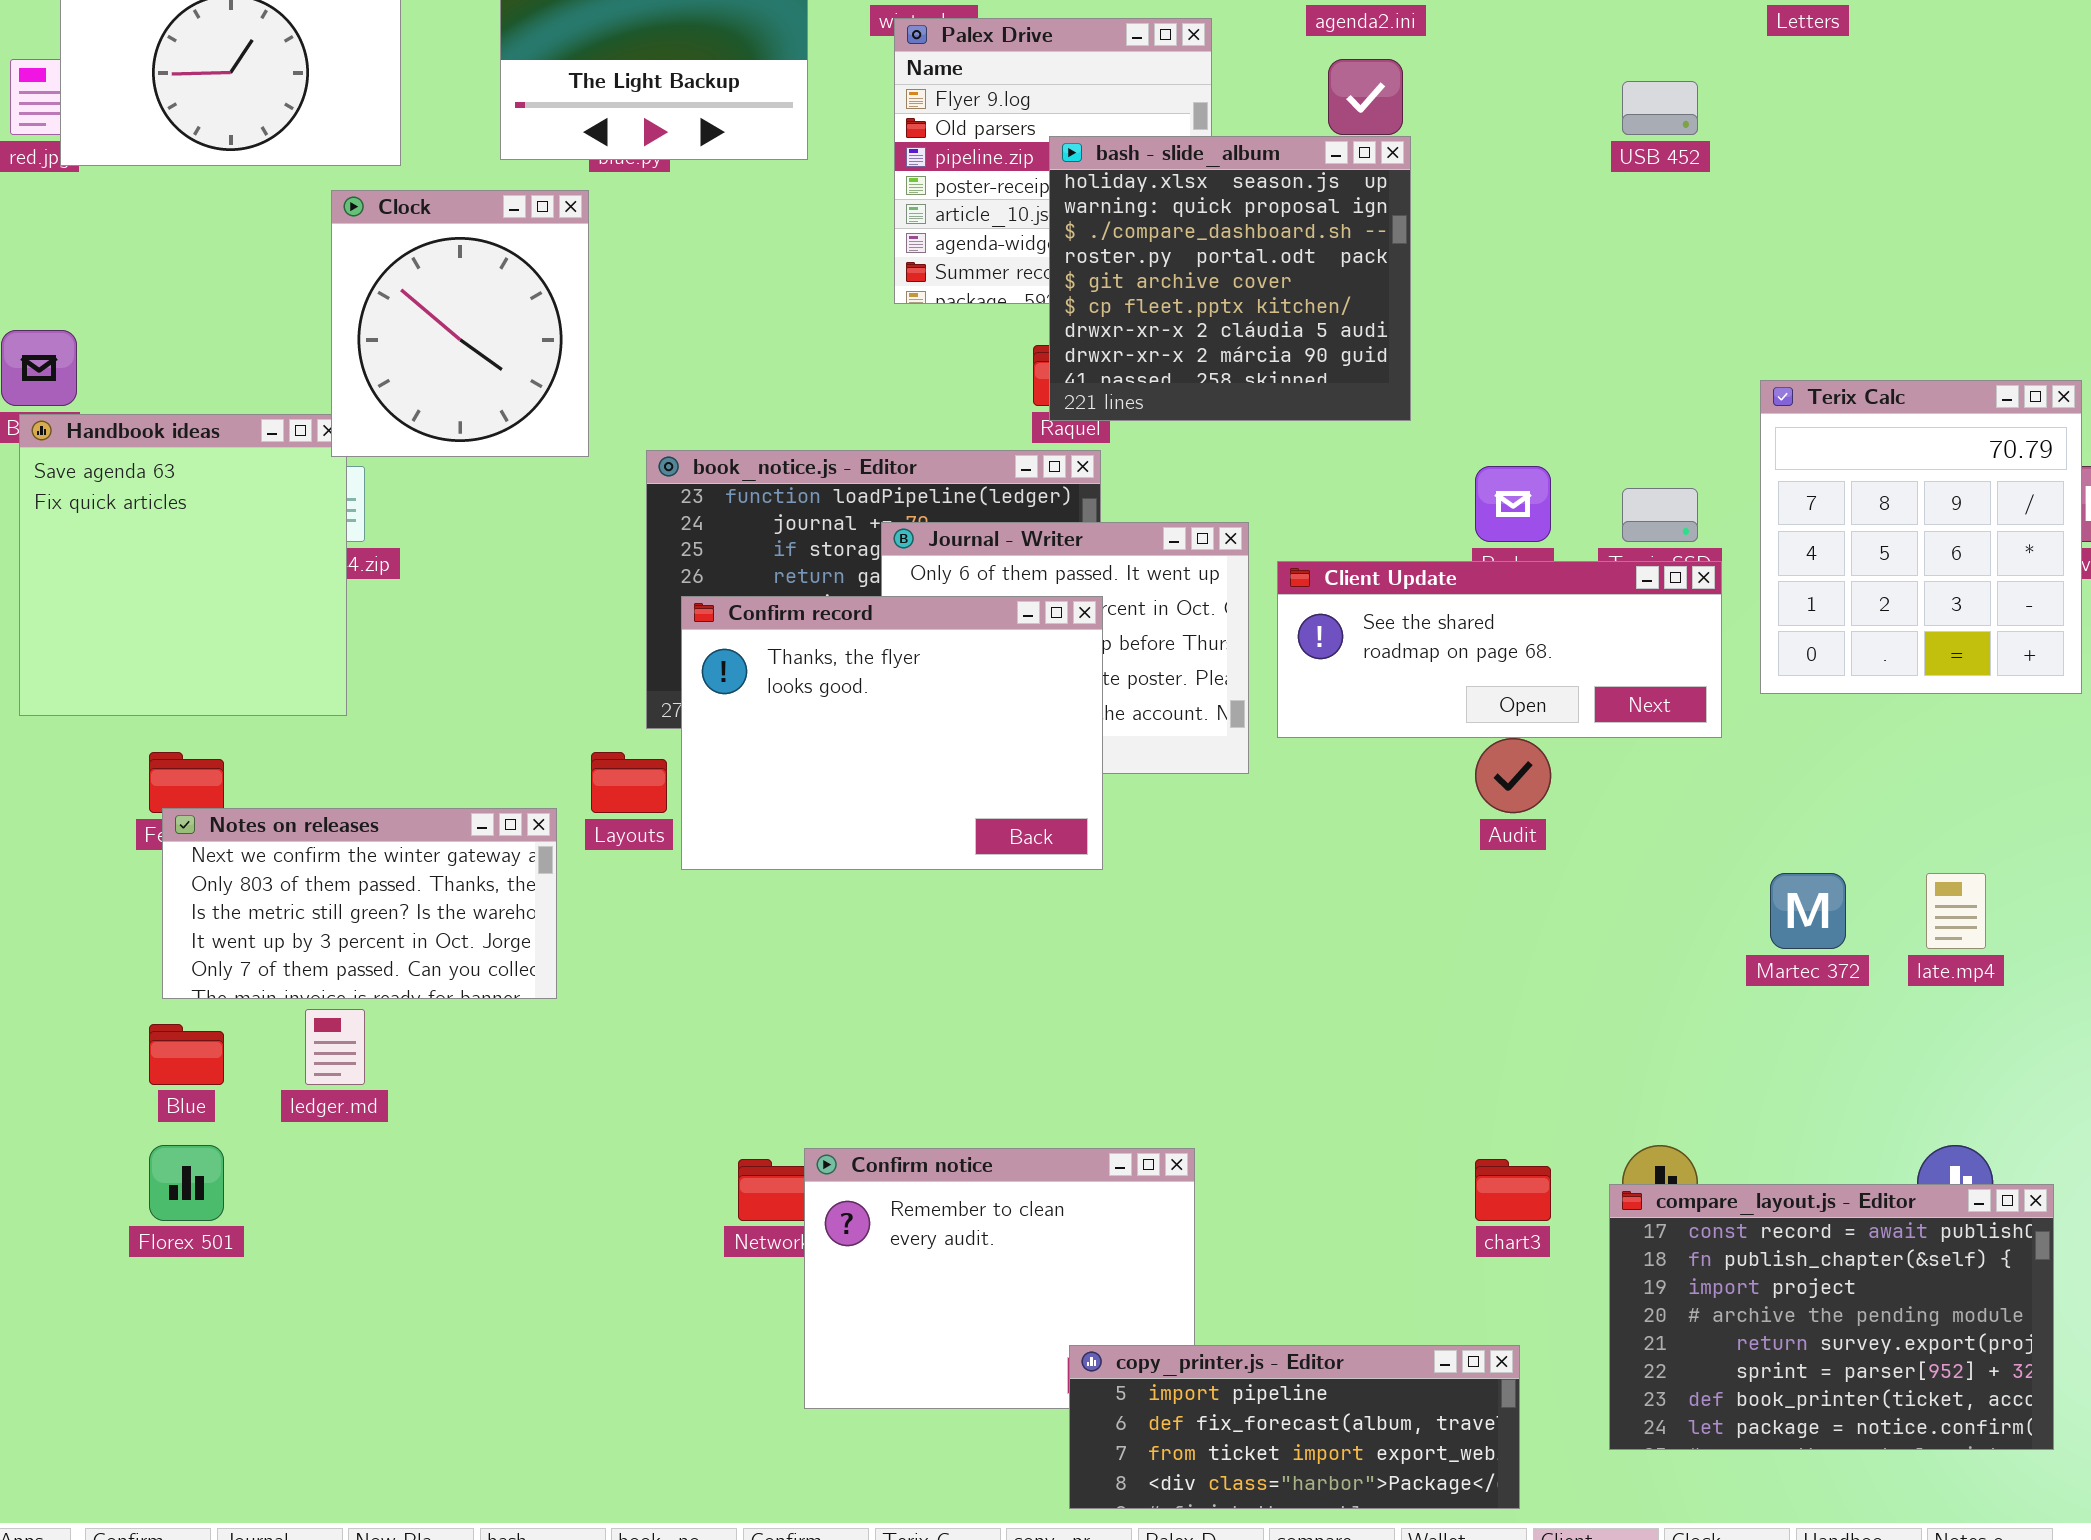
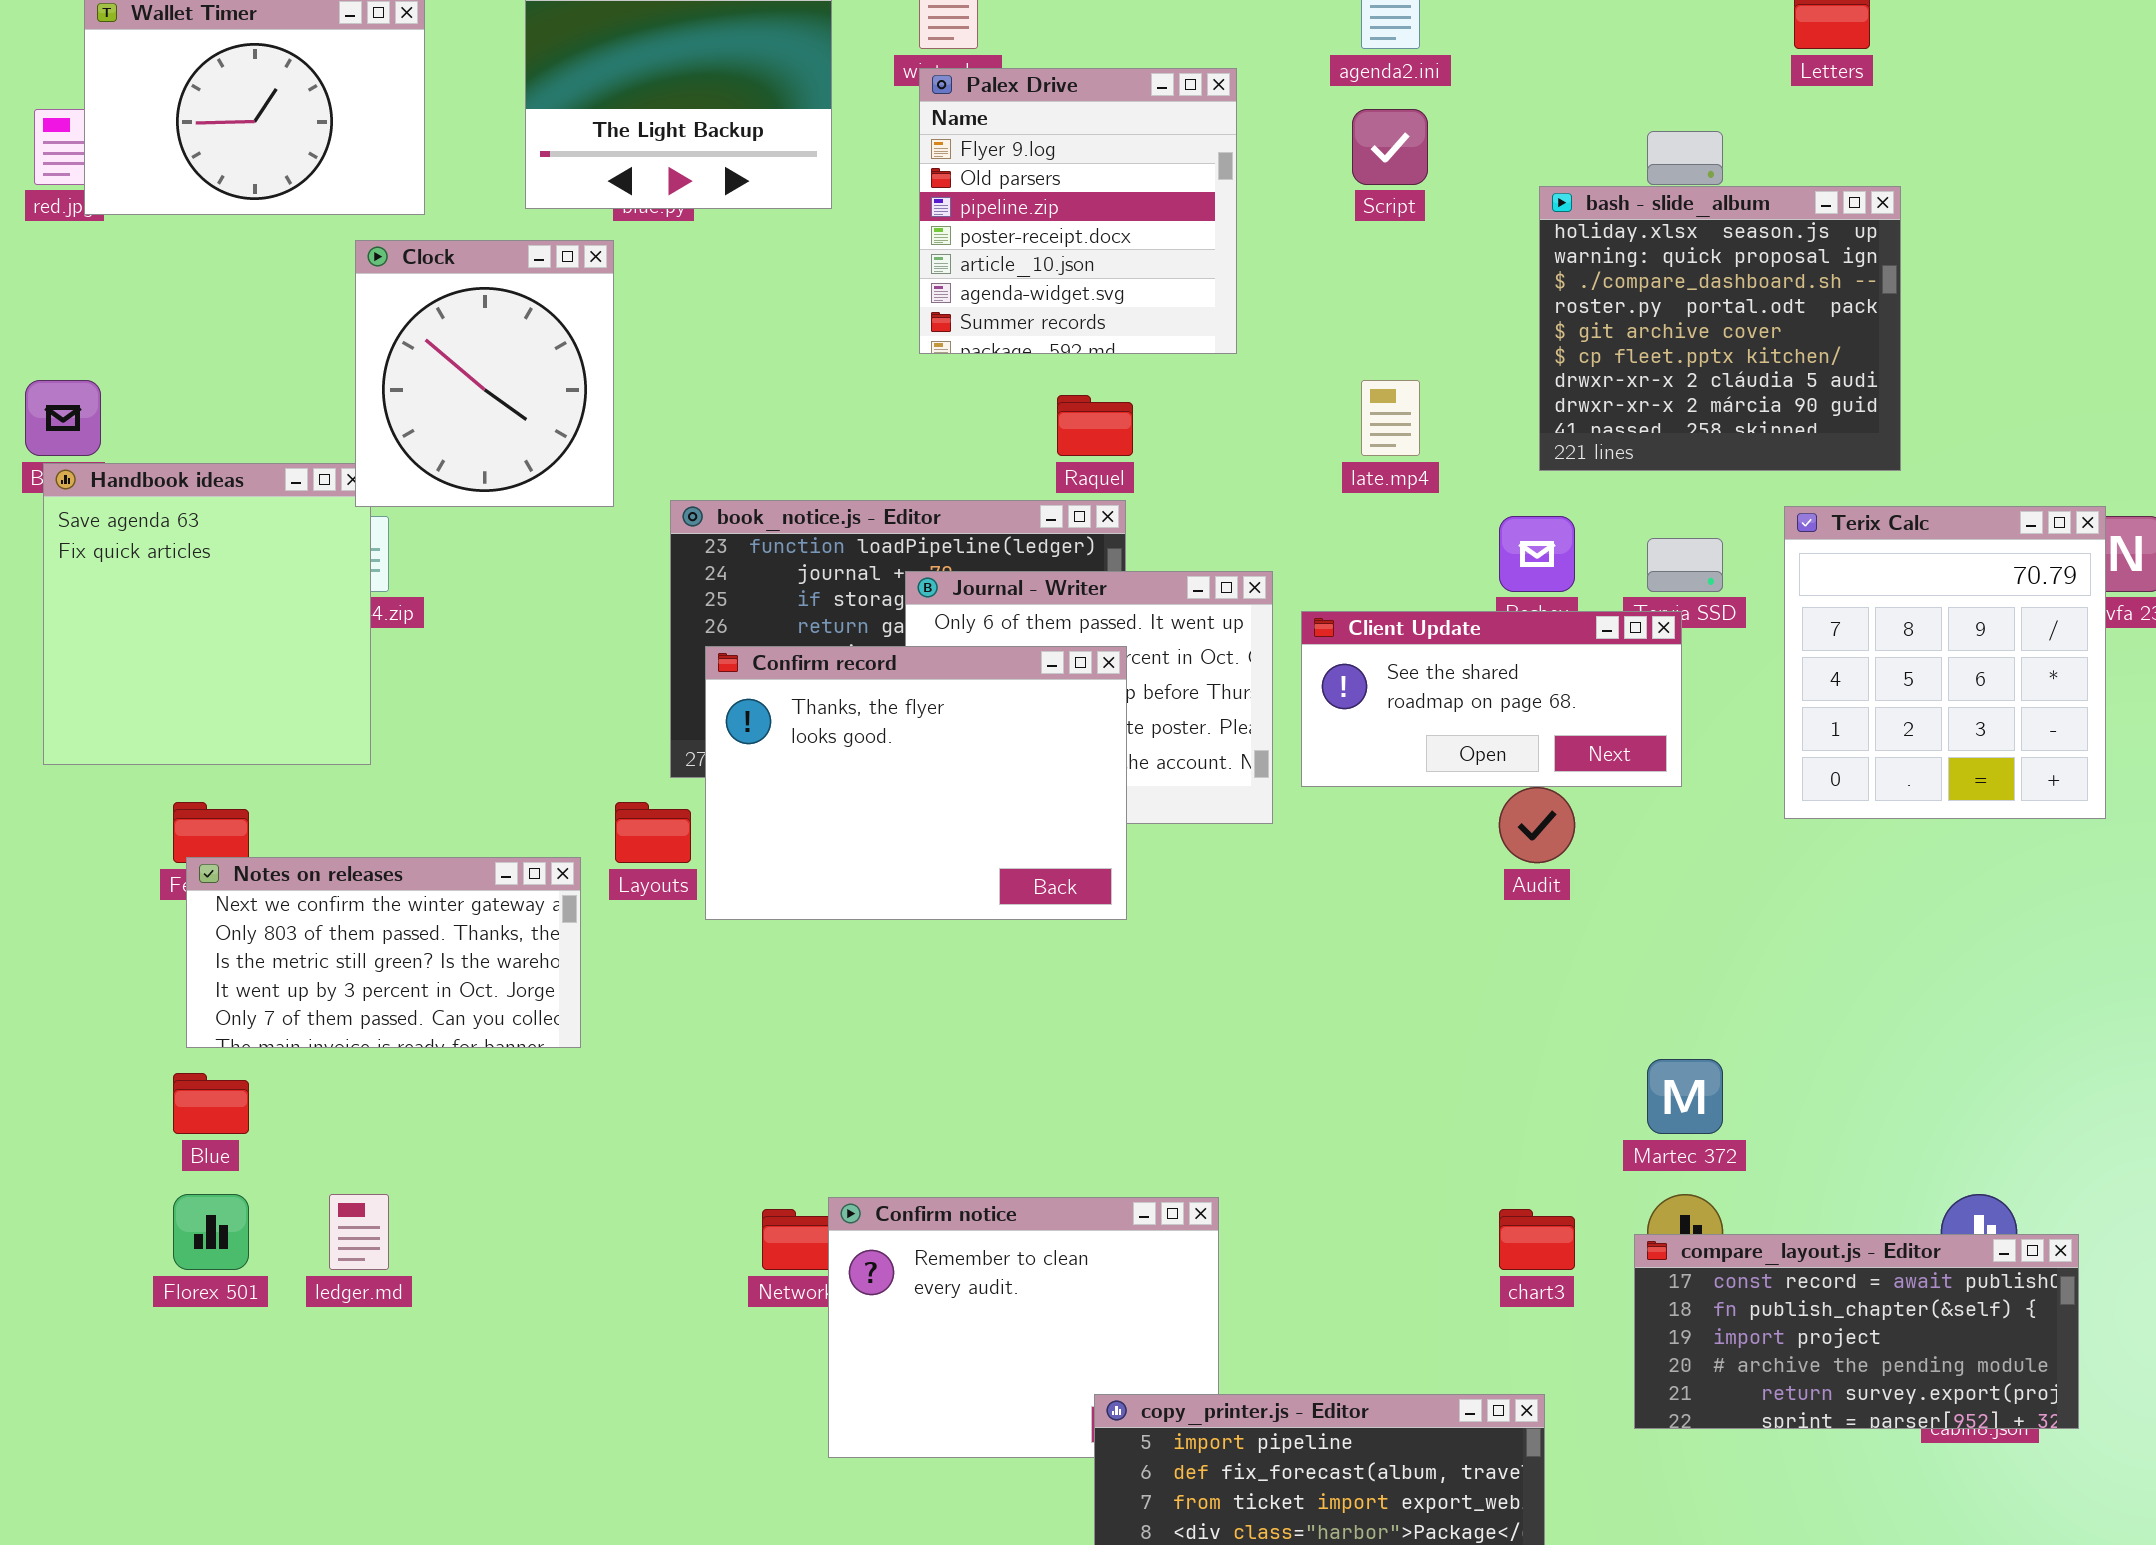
bash - slide_album: [1049,136,1411,421] -> [1539,186,1901,471], moved
Terix Calc: [1760,380,2082,694] -> [1784,506,2106,819], moved
Client Update: [1277,561,1722,738] -> [1301,611,1682,787], resized
Martec 372: [1770,873,1846,949] -> [1647,1059,1723,1134], moved
late.mp4: [1926,873,1986,949] -> [1361,380,1420,456], moved
ledger.md: [305,1009,365,1085] -> [329,1194,389,1270], moved
compare_layout.js - Editor: [1609,1184,2054,1450] -> [1634,1234,2079,1429], resized

